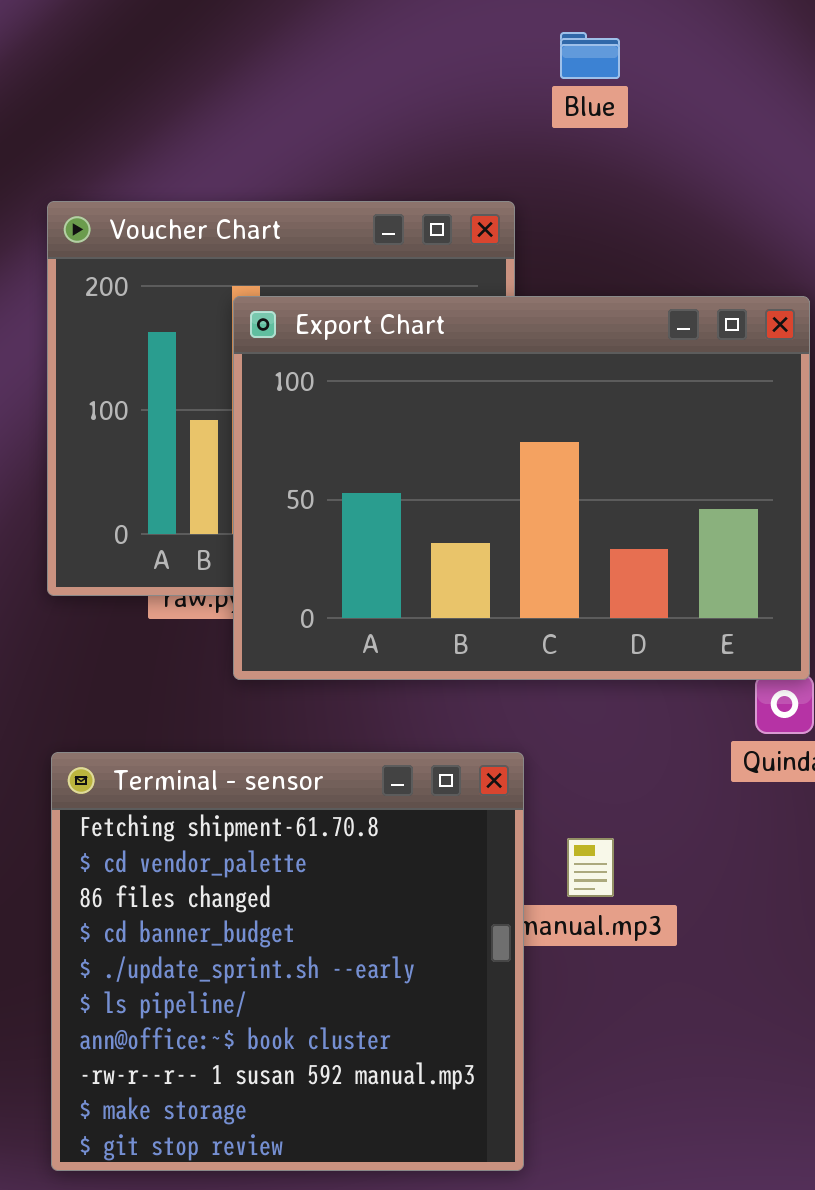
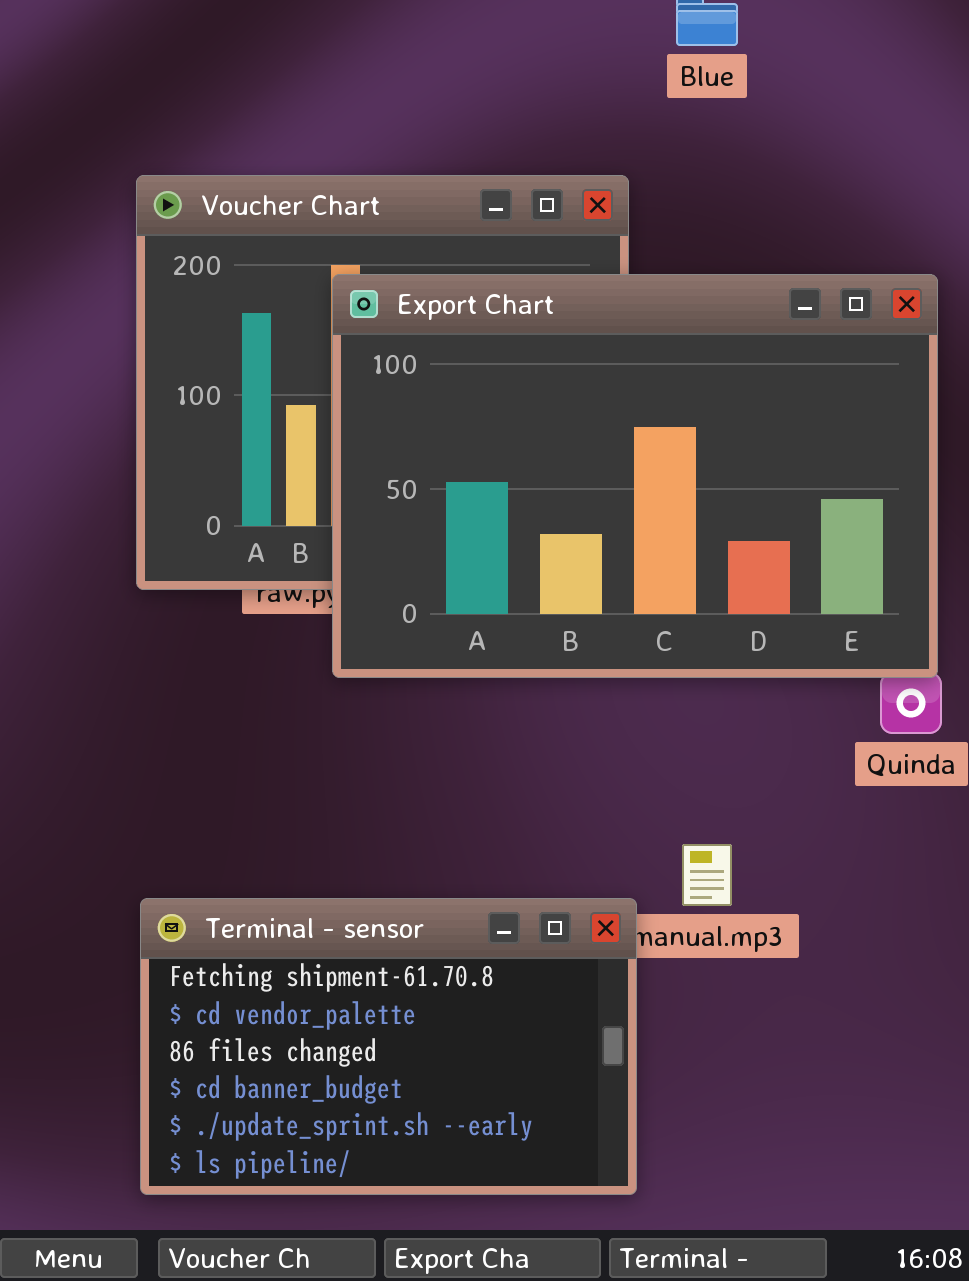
Terminal - sensor: [51,752,524,1171] -> [140,898,637,1195], resized

